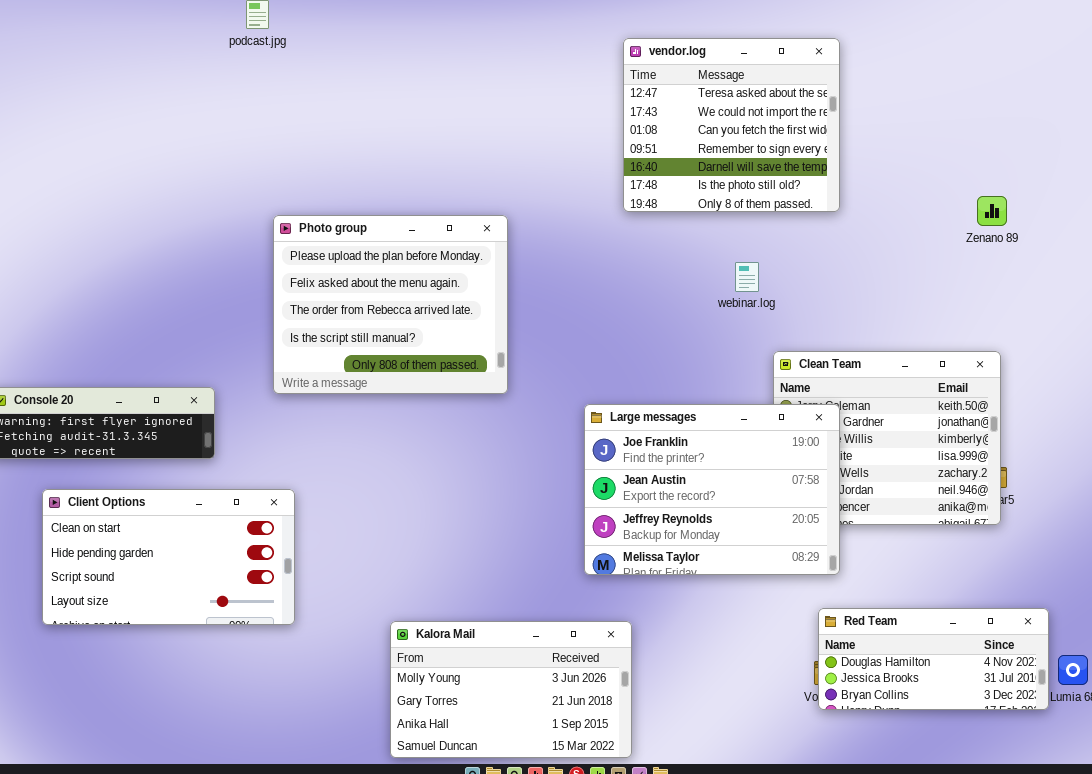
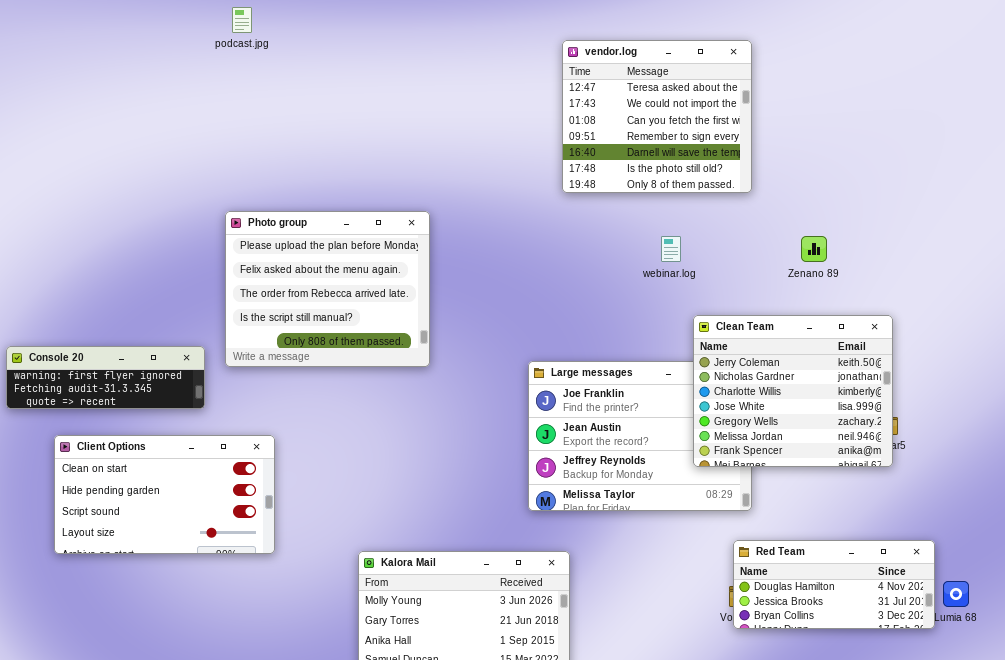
Zenano 89: [977,196,1007,226] -> [801,236,827,262], moved
Photo group: [273,215,508,394] -> [225,211,430,367], moved
Clean Team: [773,351,1001,525] -> [693,315,893,467], raised

